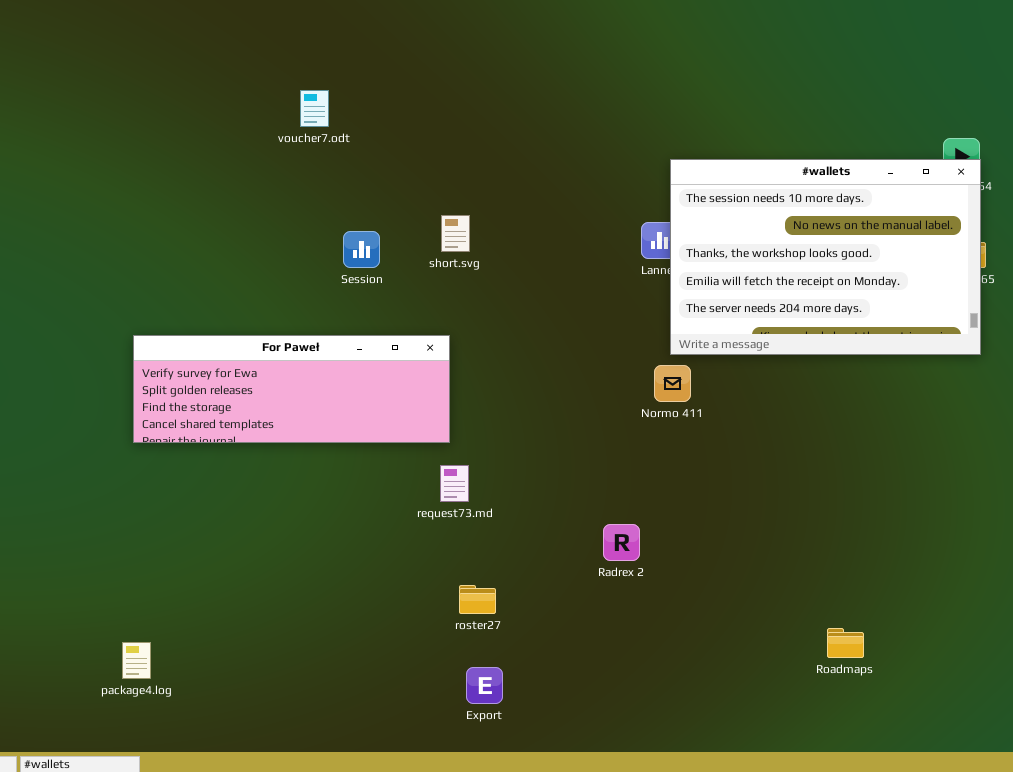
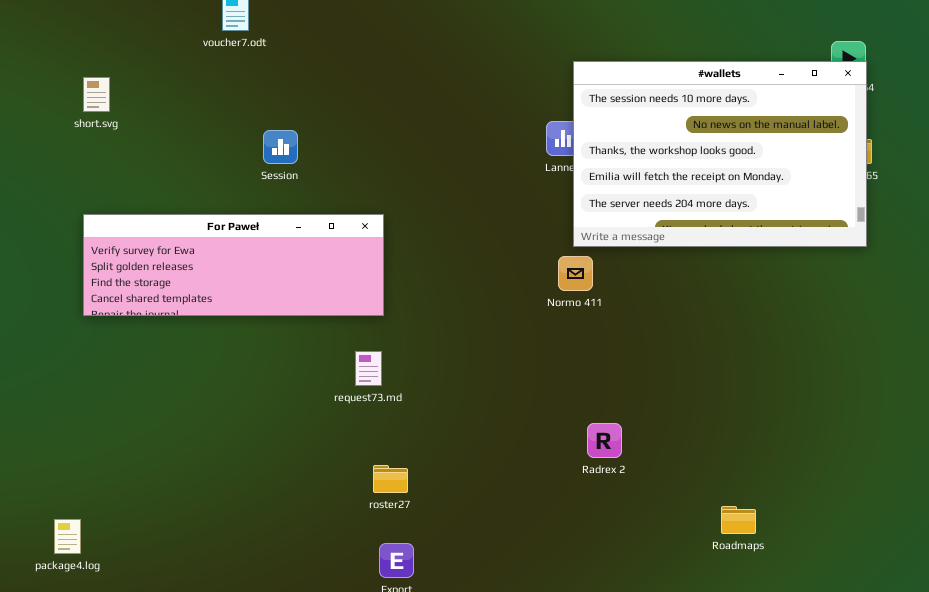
short.svg: [441,215,470,252] -> [83,77,110,112], moved
For Paweł: [133,335,450,443] -> [83,214,384,316], moved
Radrex 2: [603,524,640,561] -> [587,423,622,458], moved

